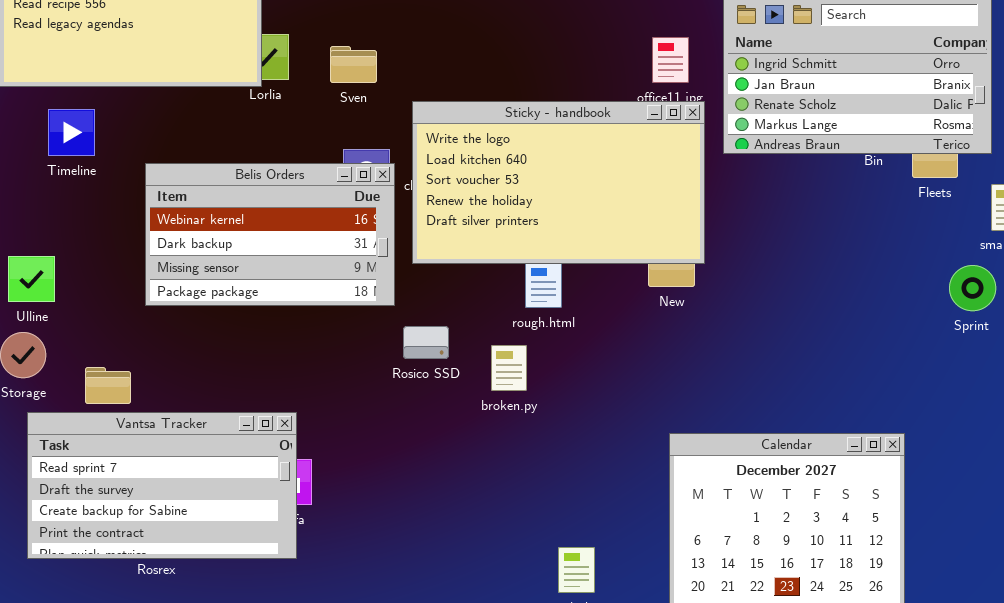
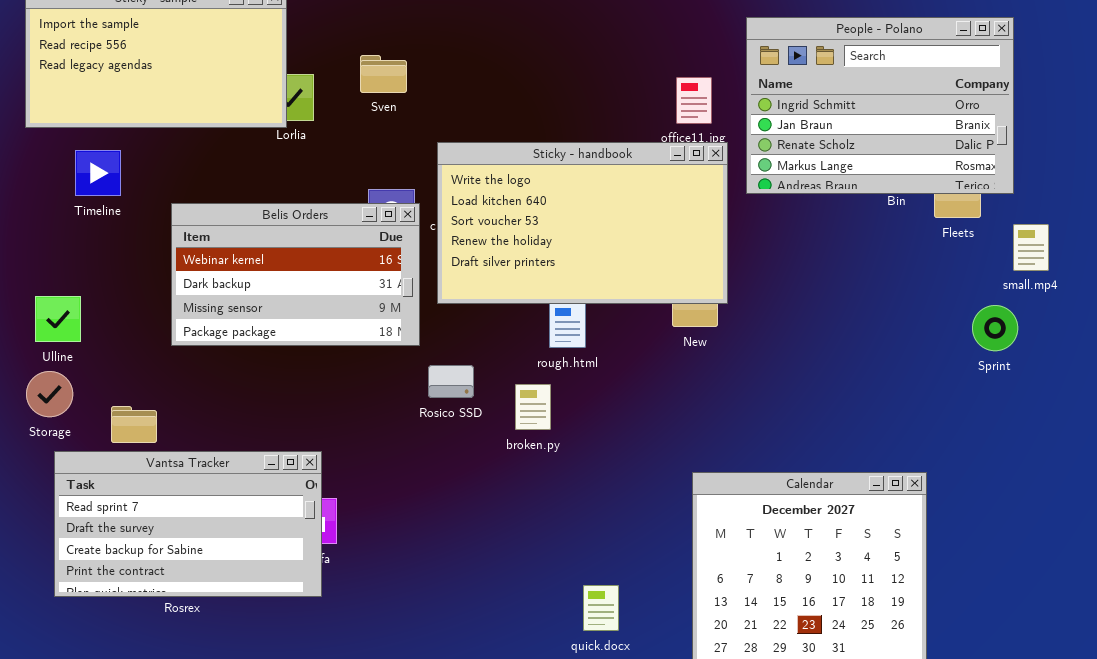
Sven: [330,46,377,83] -> [360,55,407,93], moved

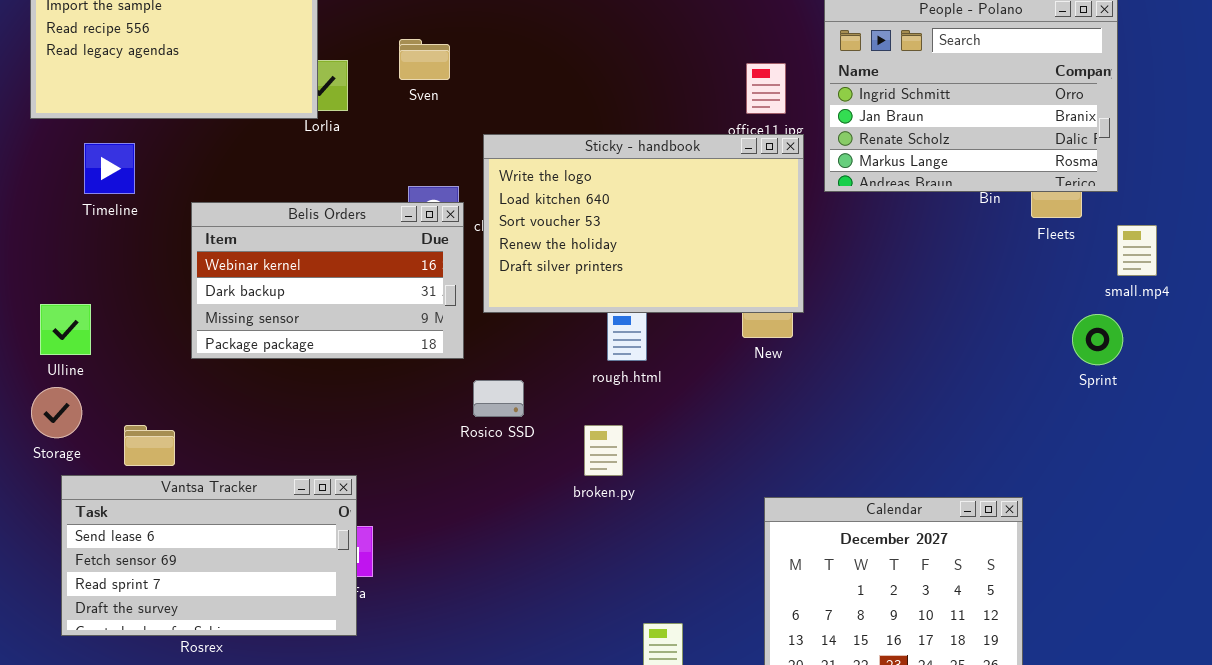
broken.py: [515,384,551,430] -> [584,425,623,476], moved
Vantsa Tracker: [54,451,322,597] -> [61,475,357,636], scrolled up 2 rows

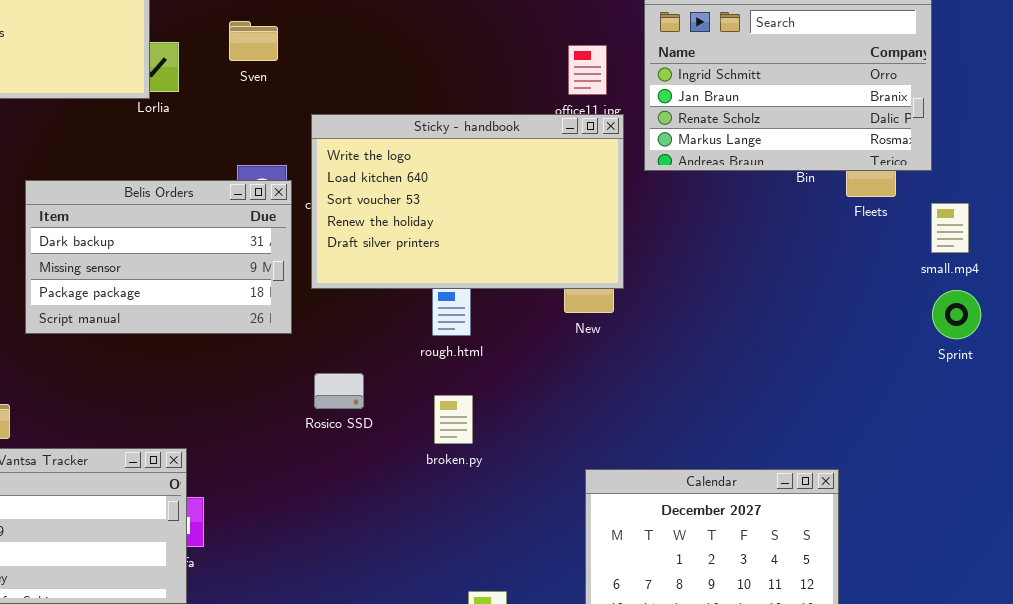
Belis Orders: [191,202,464,359] -> [25,180,292,334], scrolled down 1 row
Sprint: [1072,314,1123,365] -> [932,290,981,339], moved
Rosico SSD: [473,380,524,417] -> [314,373,364,409], moved
broken.py: [584,425,623,476] -> [434,395,473,444], moved

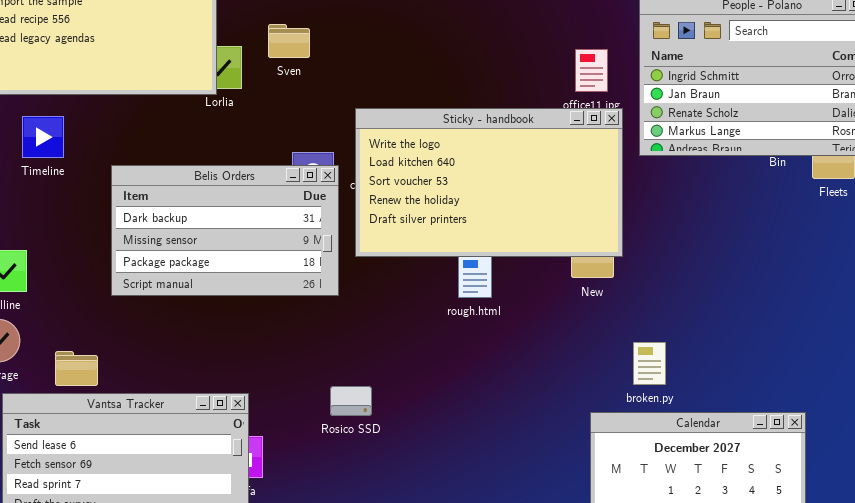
Sven: [229,21,278,61] -> [268,24,310,58], moved
Rosico SSD: [314,373,364,409] -> [330,386,372,416], moved
broken.py: [434,395,473,444] -> [633,342,666,385], moved

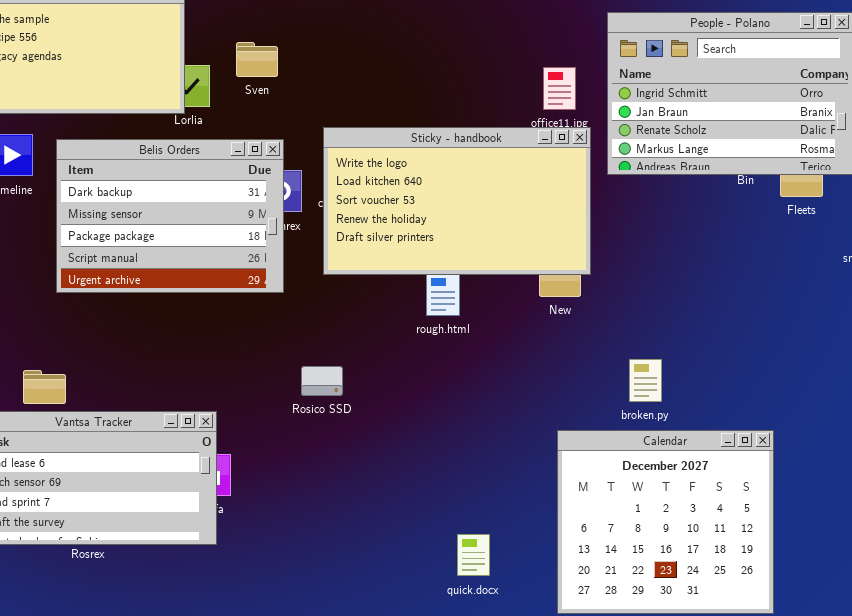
Belis Orders: [111,165,339,296] -> [56,139,284,293], moved, resized
broken.py: [633,342,666,385] -> [629,359,662,402], moved
Rosico SSD: [330,386,372,416] -> [301,366,343,396], moved

